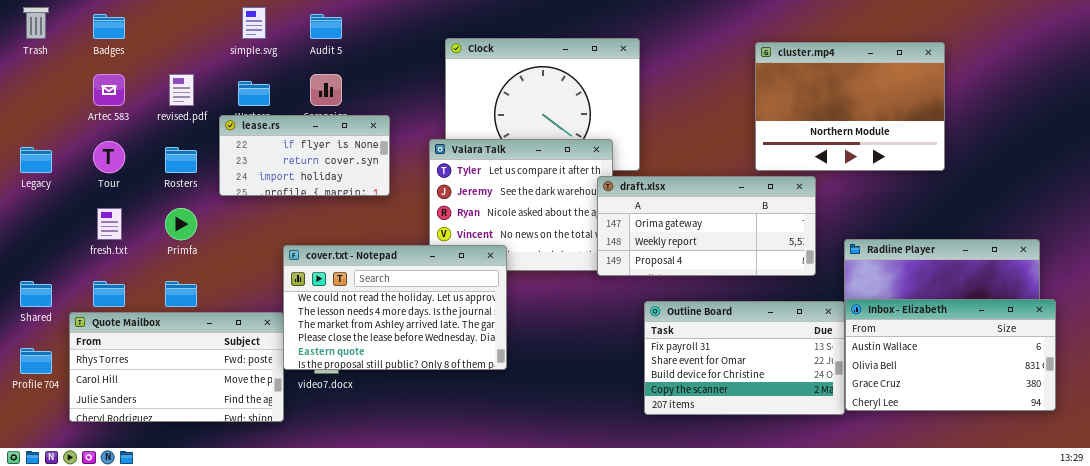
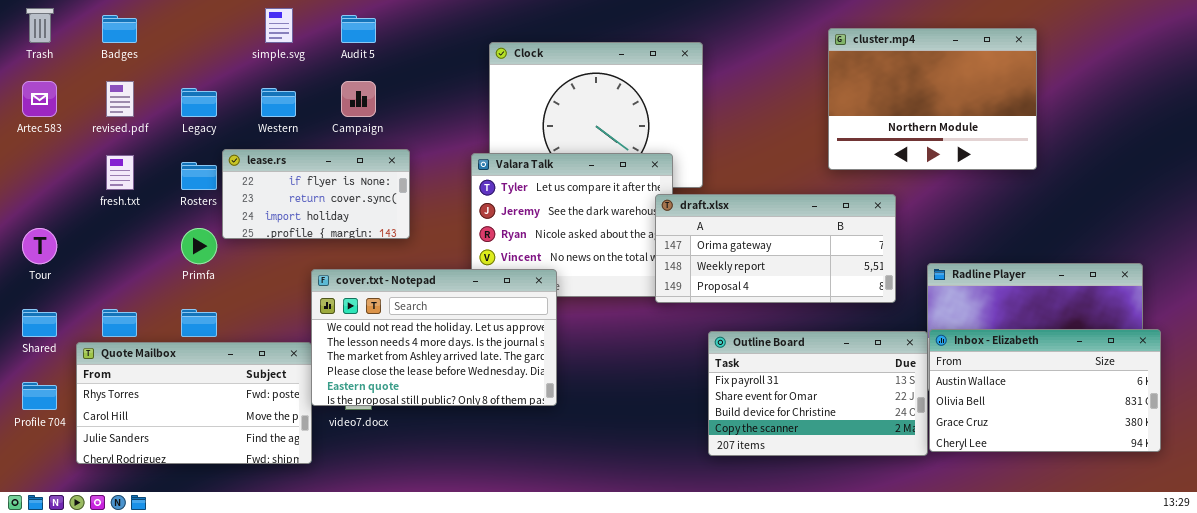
cluster.mp4: [755,42,945,171] -> [828,28,1037,170], moved
Artec 583: [93,74,125,106] -> [22,81,57,117], moved
revised.pdf: [169,74,194,106] -> [106,81,134,117], moved
lease.rs: [219,115,390,196] -> [222,149,410,239], moved
Tour: [93,141,125,173] -> [22,228,57,264], moved
Legacy: [20,147,52,173] -> [181,88,217,117], moved
fresh.txt: [97,208,122,240] -> [106,155,134,190], moved

